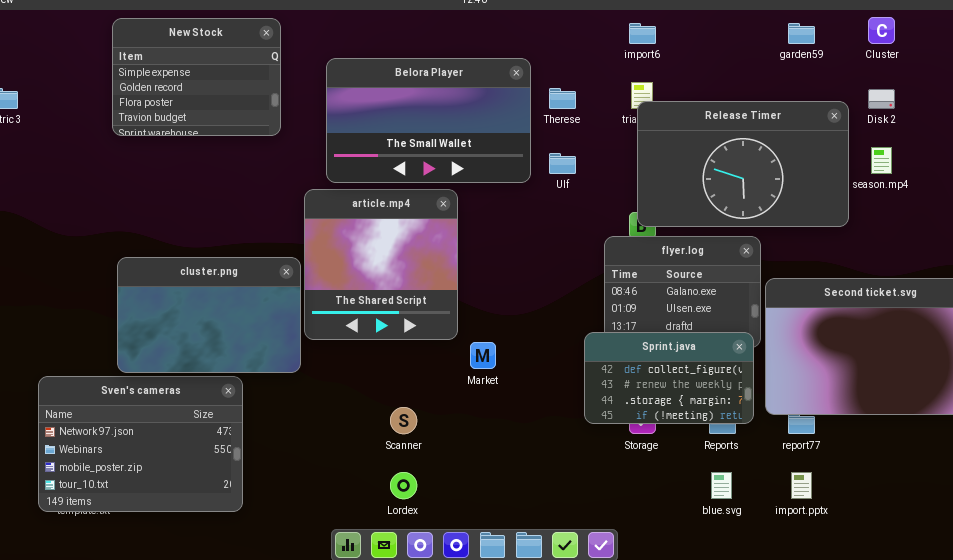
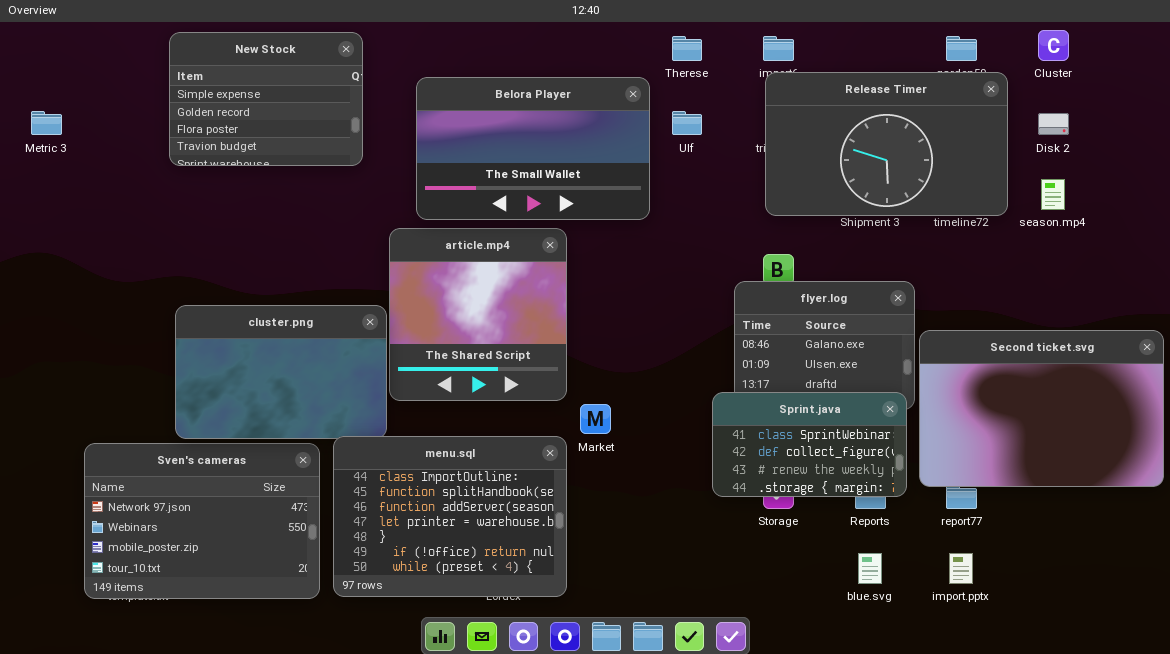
Therese: [549,88,576,109] -> [672,36,702,61], moved
Release Timer: [637,101,849,227] -> [765,72,1008,216], moved
Ulf: [549,153,576,174] -> [672,111,702,135], moved
Sprint.java: [584,332,754,424] -> [712,392,907,497], scrolled up 1 row
menu.sql: none -> [333,436,567,597], opened

